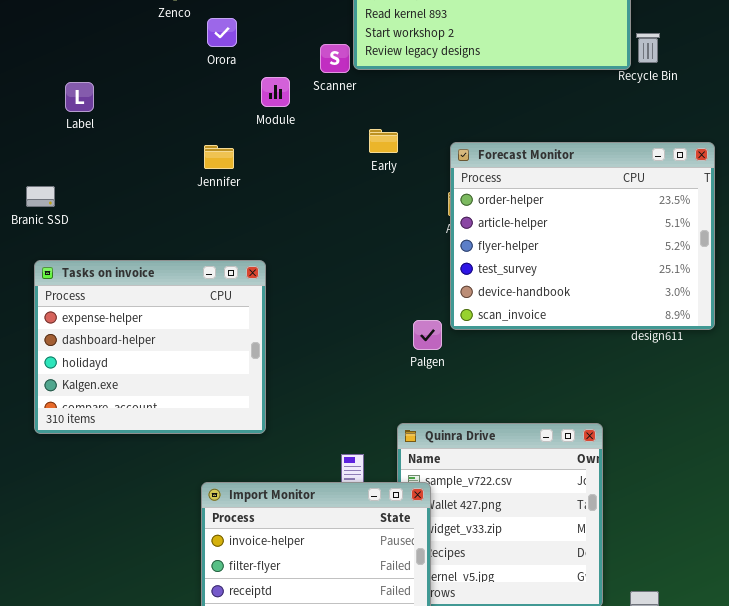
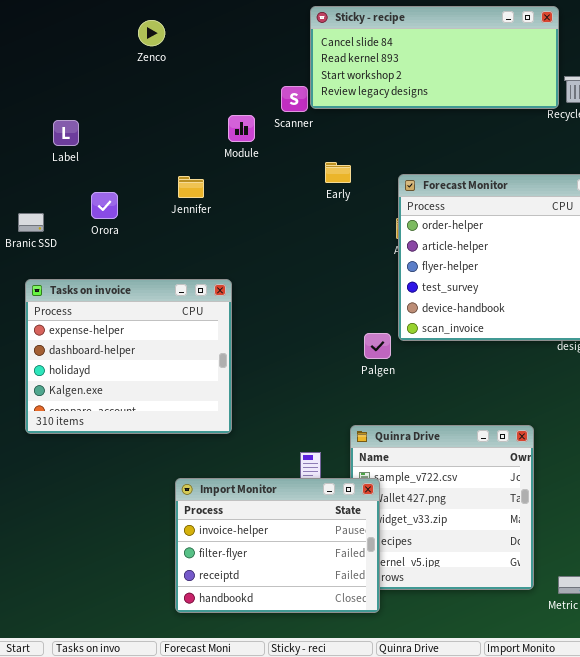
Orora: [207,18,237,47] -> [91,192,118,219], moved

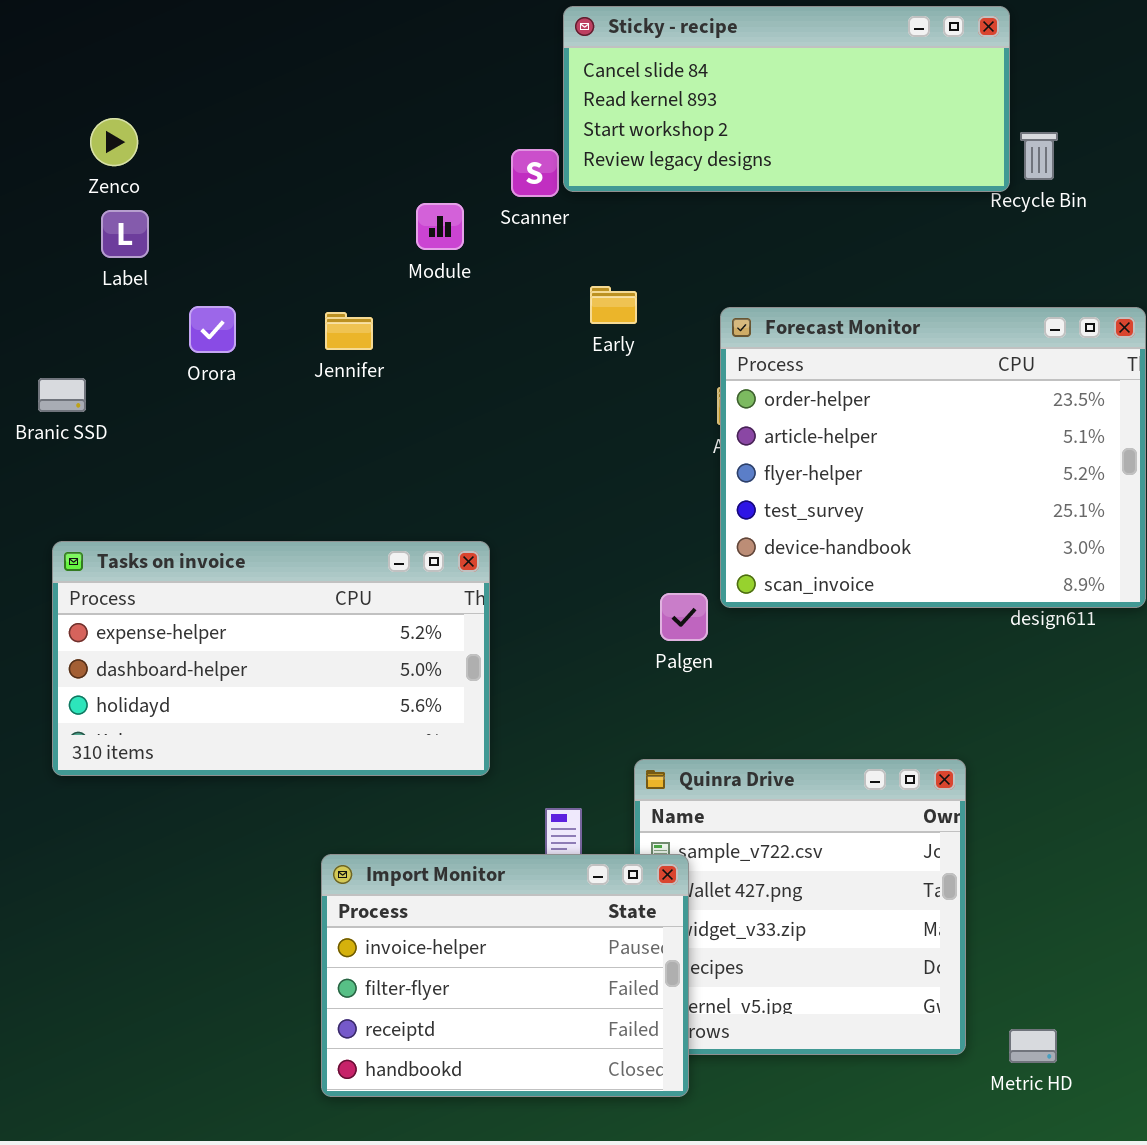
Zenco: [138,20,165,46] -> [90,118,138,166], moved
Orora: [91,192,118,219] -> [189,306,236,353], moved
Tasks on invoice: [25,279,232,434] -> [52,541,490,776], resized

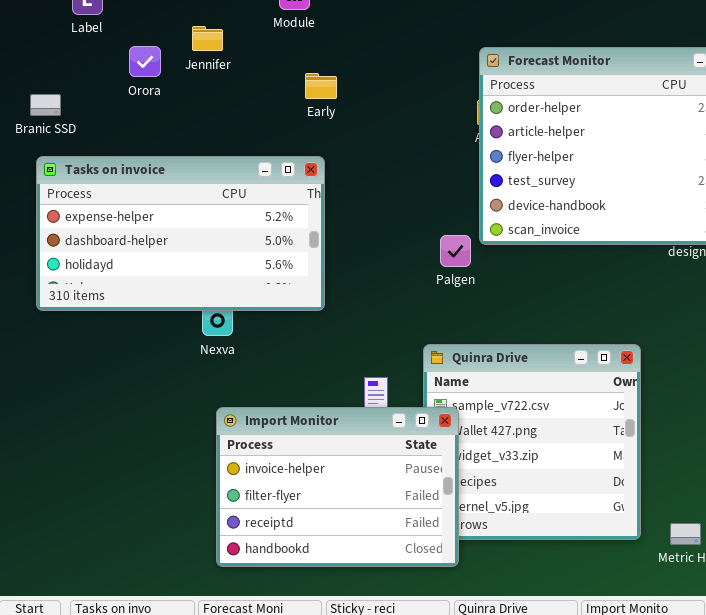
Early: [590,286,637,324] -> [305,73,337,99], moved
Jennifer: [325,312,373,350] -> [192,26,223,51], moved
Tasks on invoice: [52,541,490,776] -> [36,156,325,311], moved

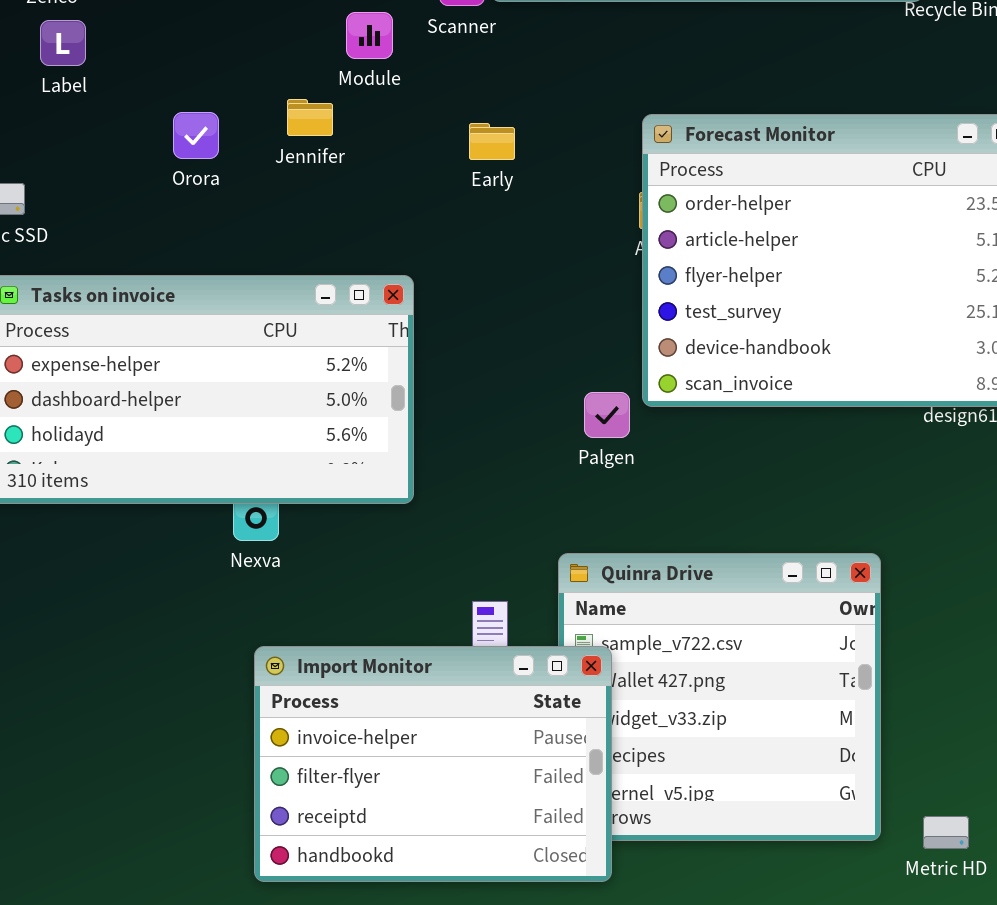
Jennifer: [192,26,223,51] -> [287,99,333,136], moved
Orora: [129,46,161,77] -> [173,112,219,159], moved
Early: [305,73,337,99] -> [469,123,515,160], moved

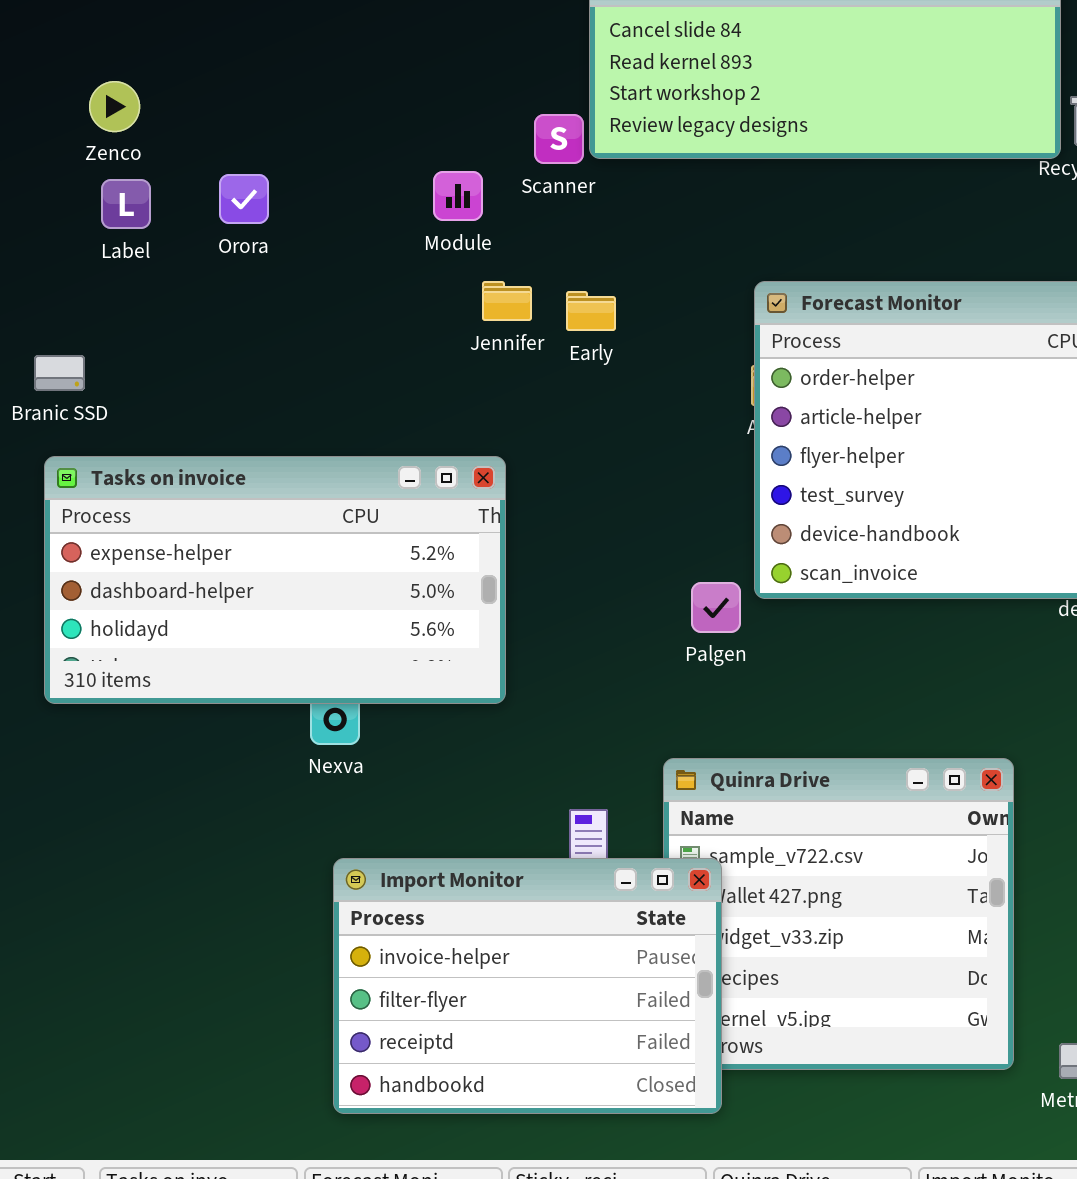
Jennifer: [287,99,333,136] -> [482,281,532,321], moved
Orora: [173,112,219,159] -> [219,174,269,224], moved

